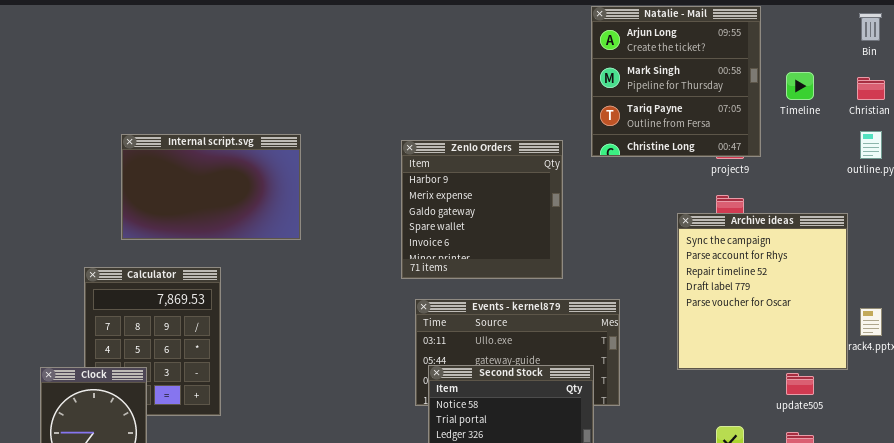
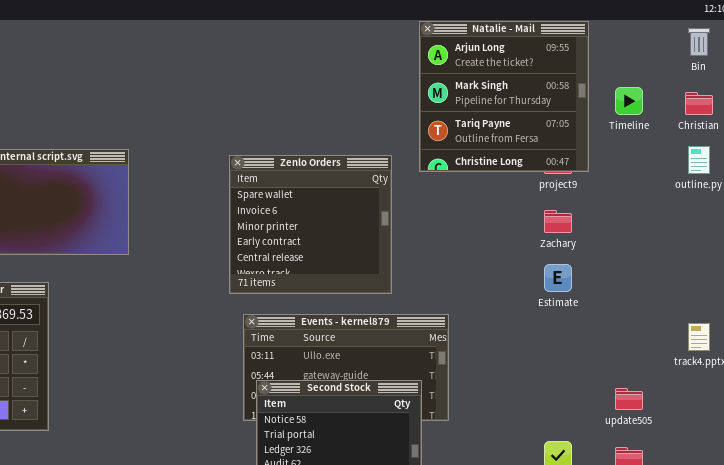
Zenlo Orders: [401,140,563,279] -> [229,155,392,294], scrolled down 3 rows
Archive ideas: [677,213,848,370] -> none, closed

